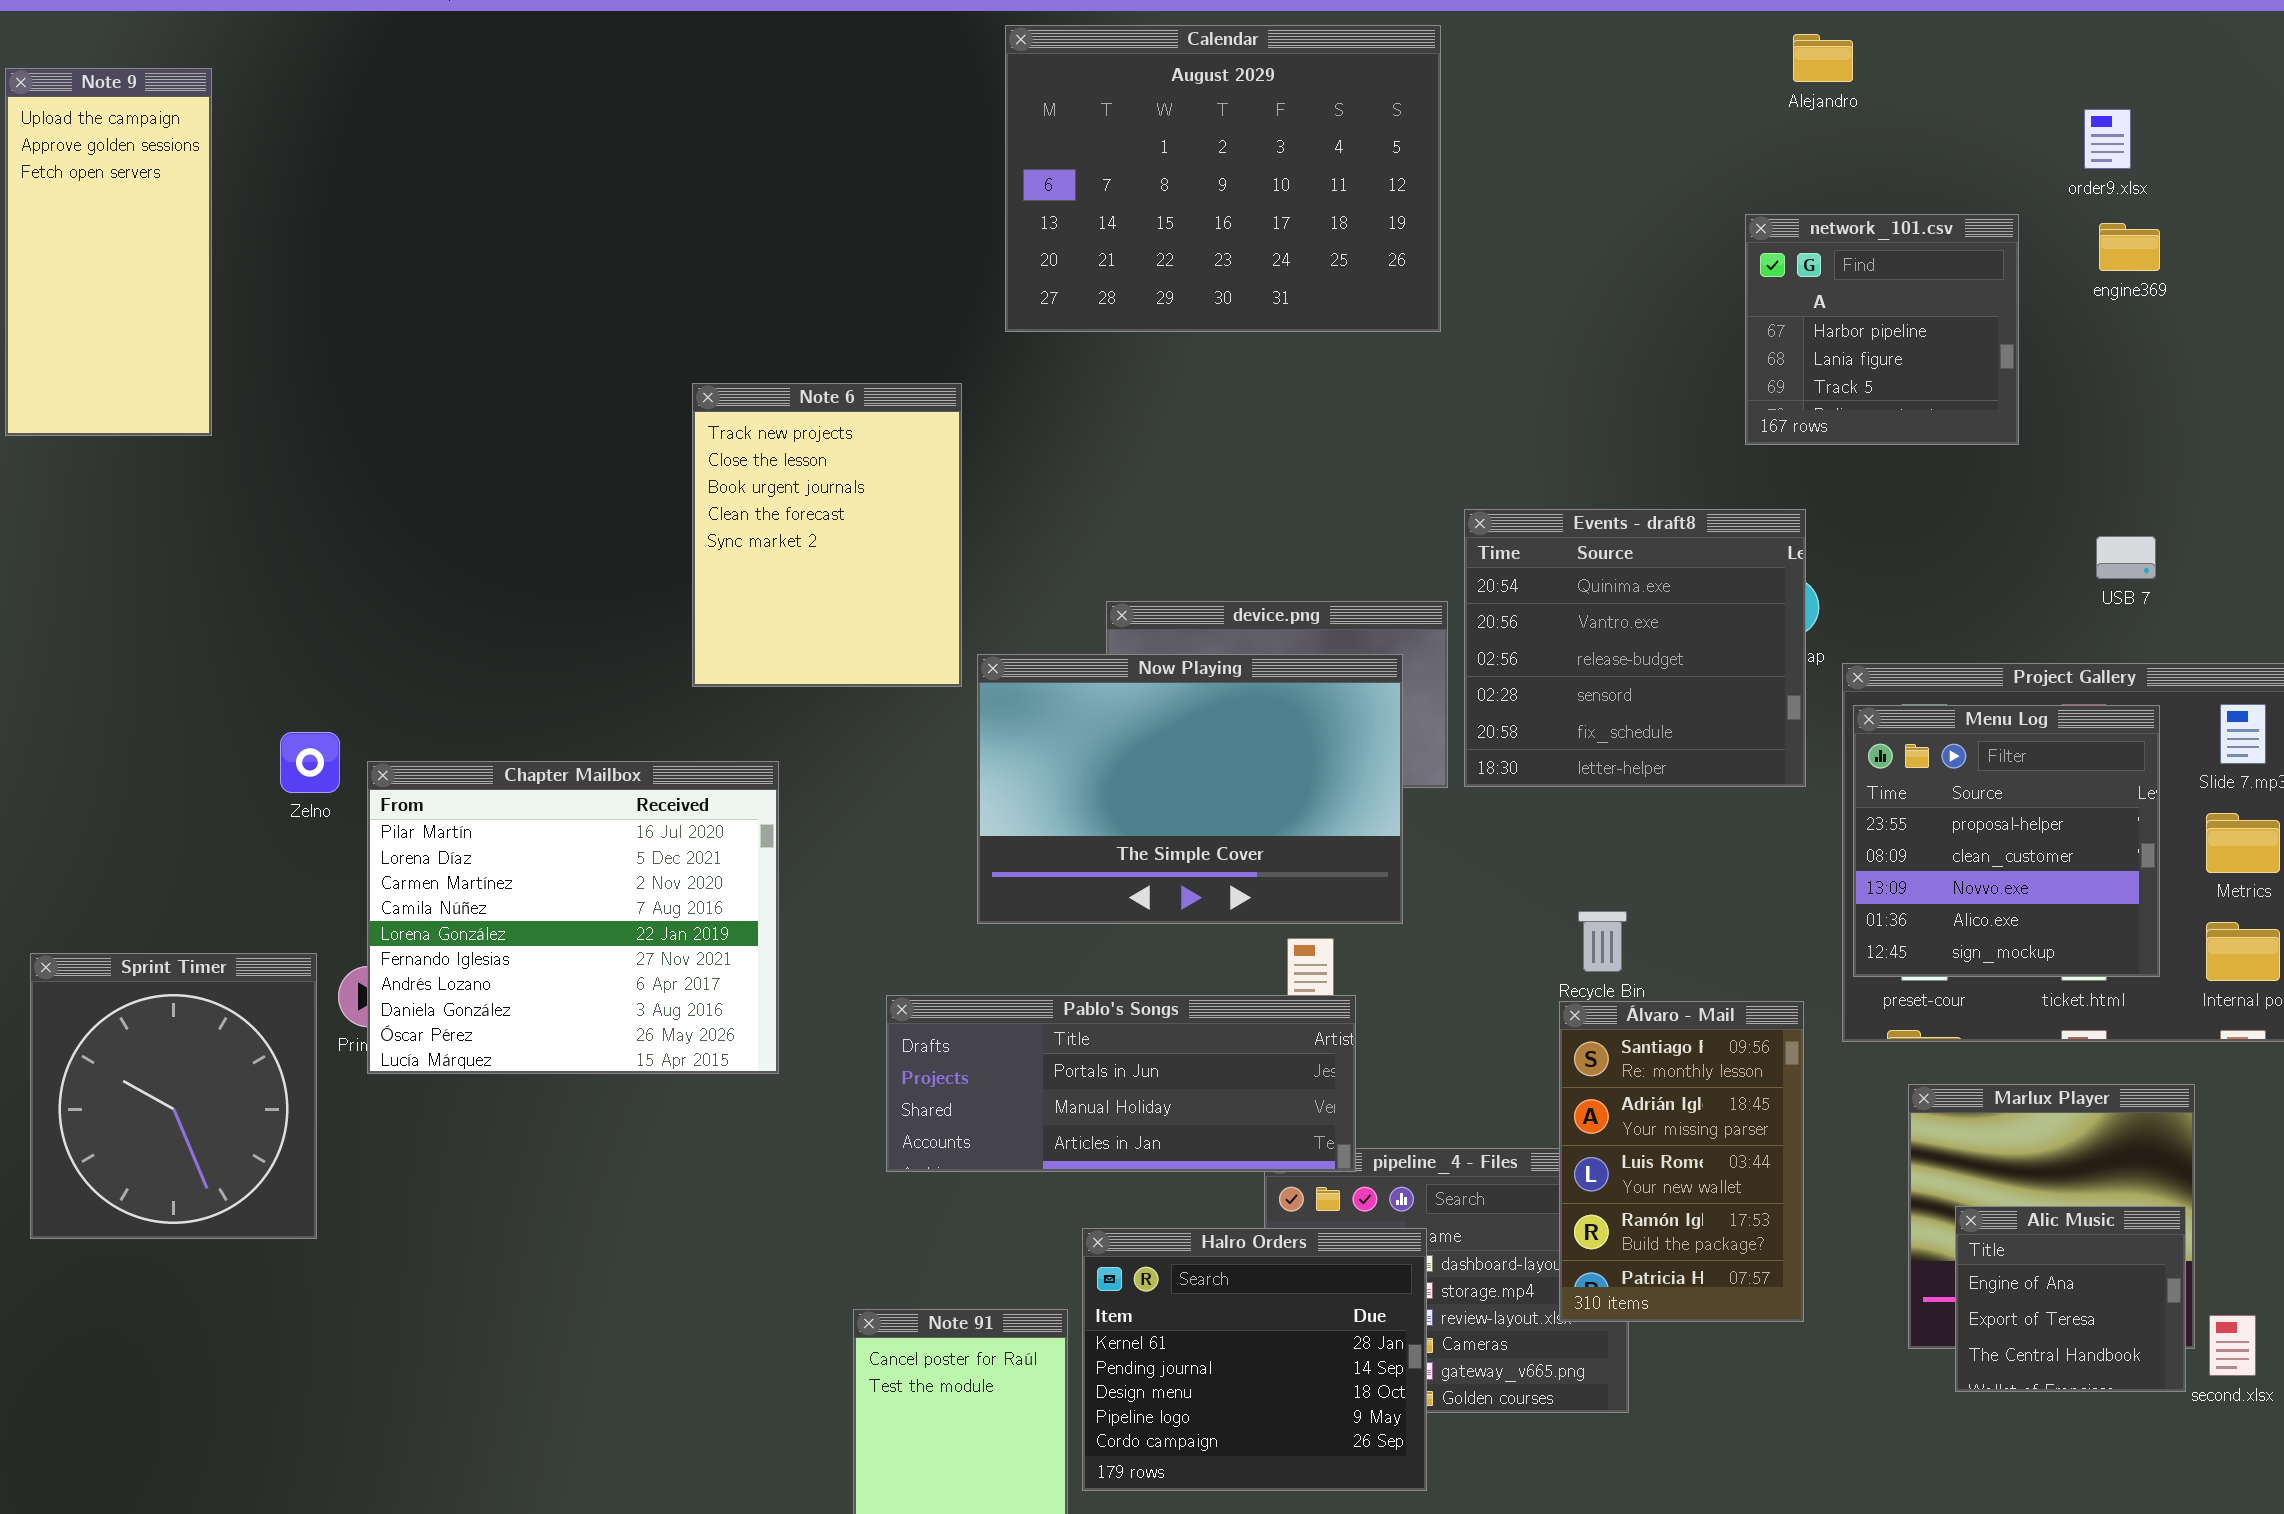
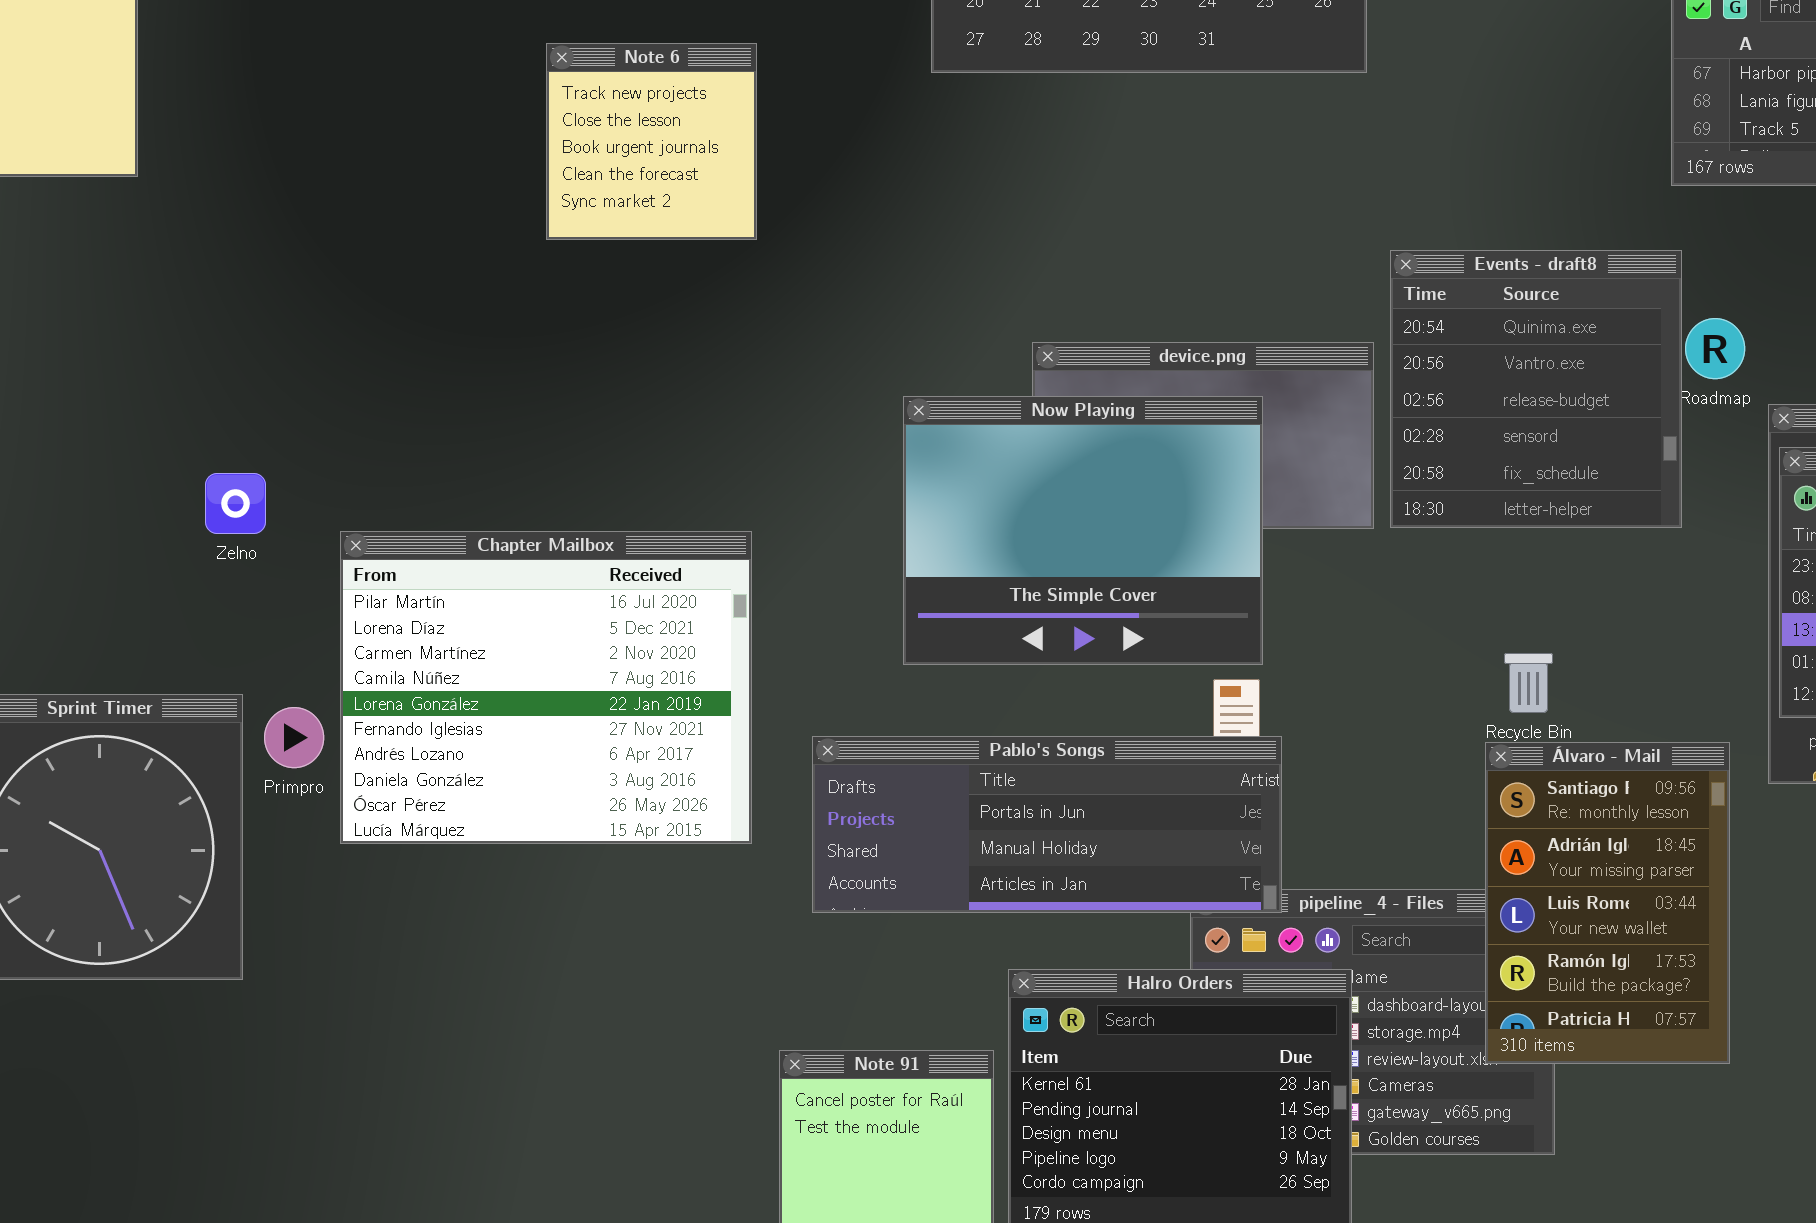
Note 6: [692,383,962,687] -> [546,43,757,240], moved, resized
Events - draft8: [1464,509,1806,787] -> [1390,250,1682,528], resized
Now Playing: [977,654,1403,924] -> [903,396,1263,665], resized
Chapter Mailbox: [367,761,779,1074] -> [340,531,752,844], moved

